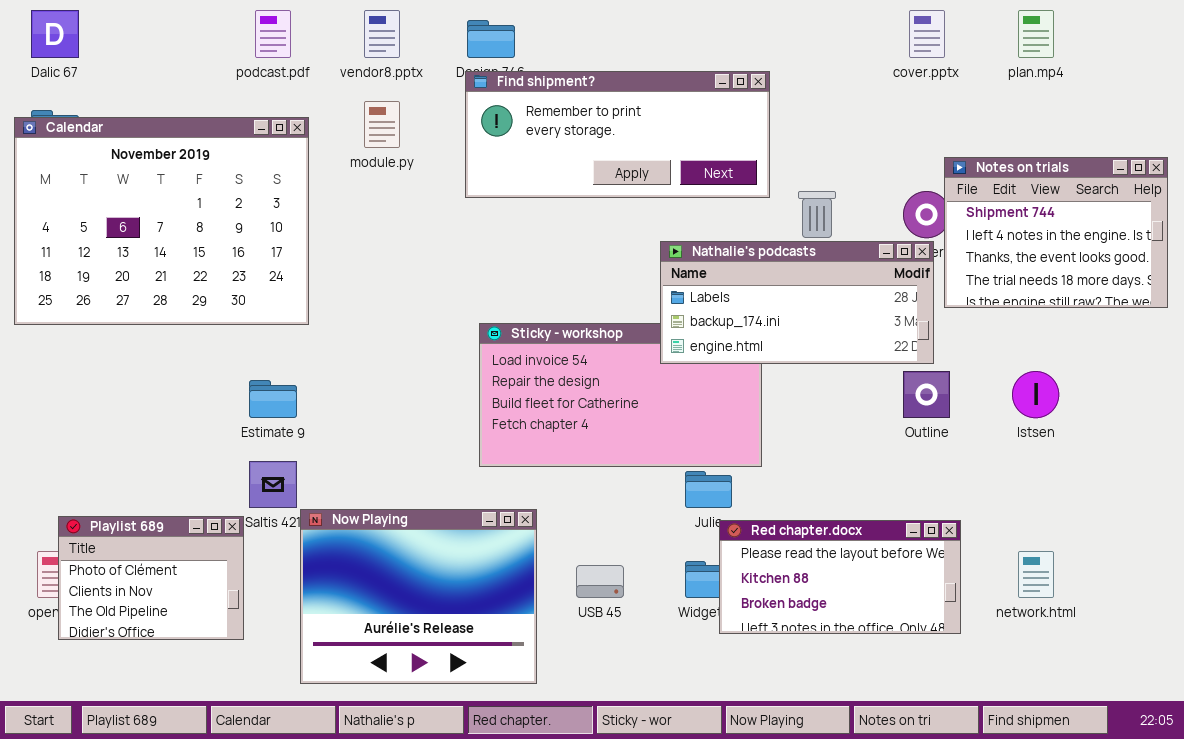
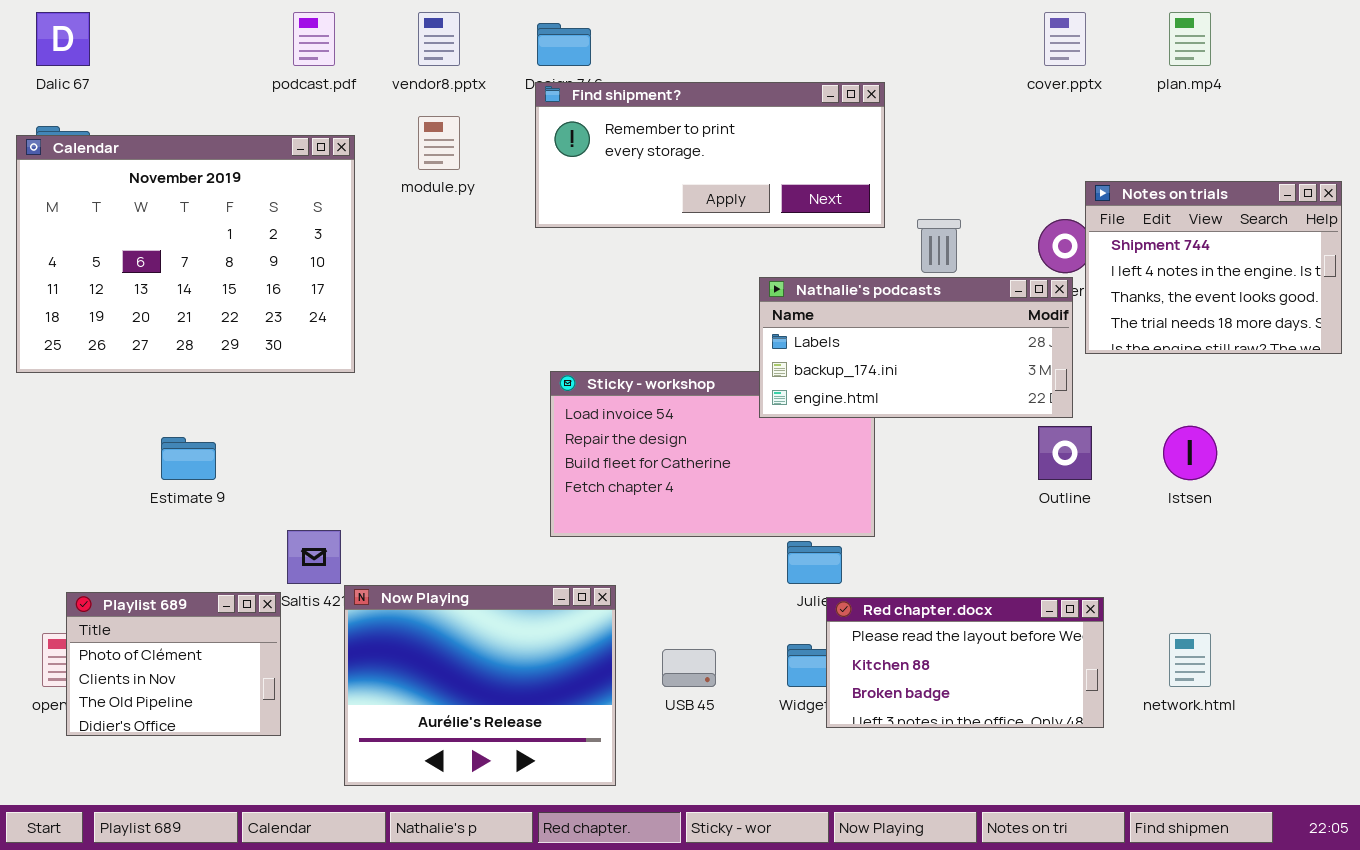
Estimate 9: [249,380,297,418] -> [161,437,216,480], moved

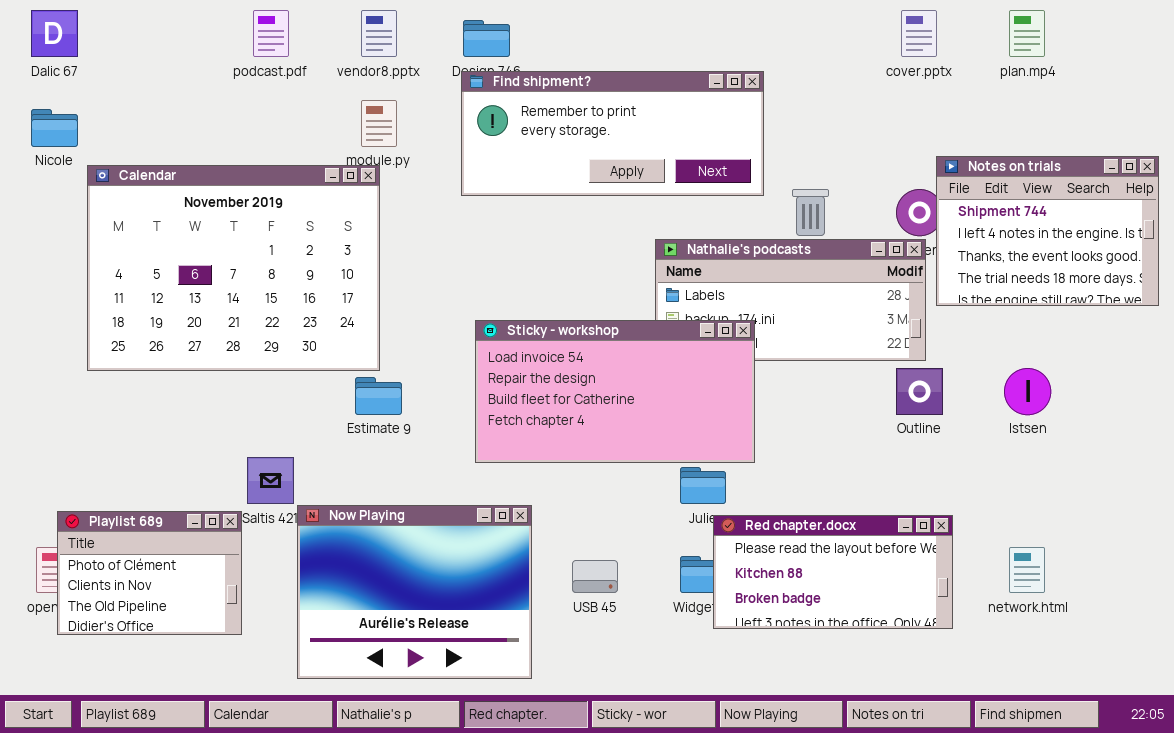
Calendar: [16,135,355,373] -> [87,165,380,371], moved
Sticky - workshop: [550,371,875,537] -> [475,320,755,463], raised
Estimate 9: [161,437,216,480] -> [355,377,402,415], moved

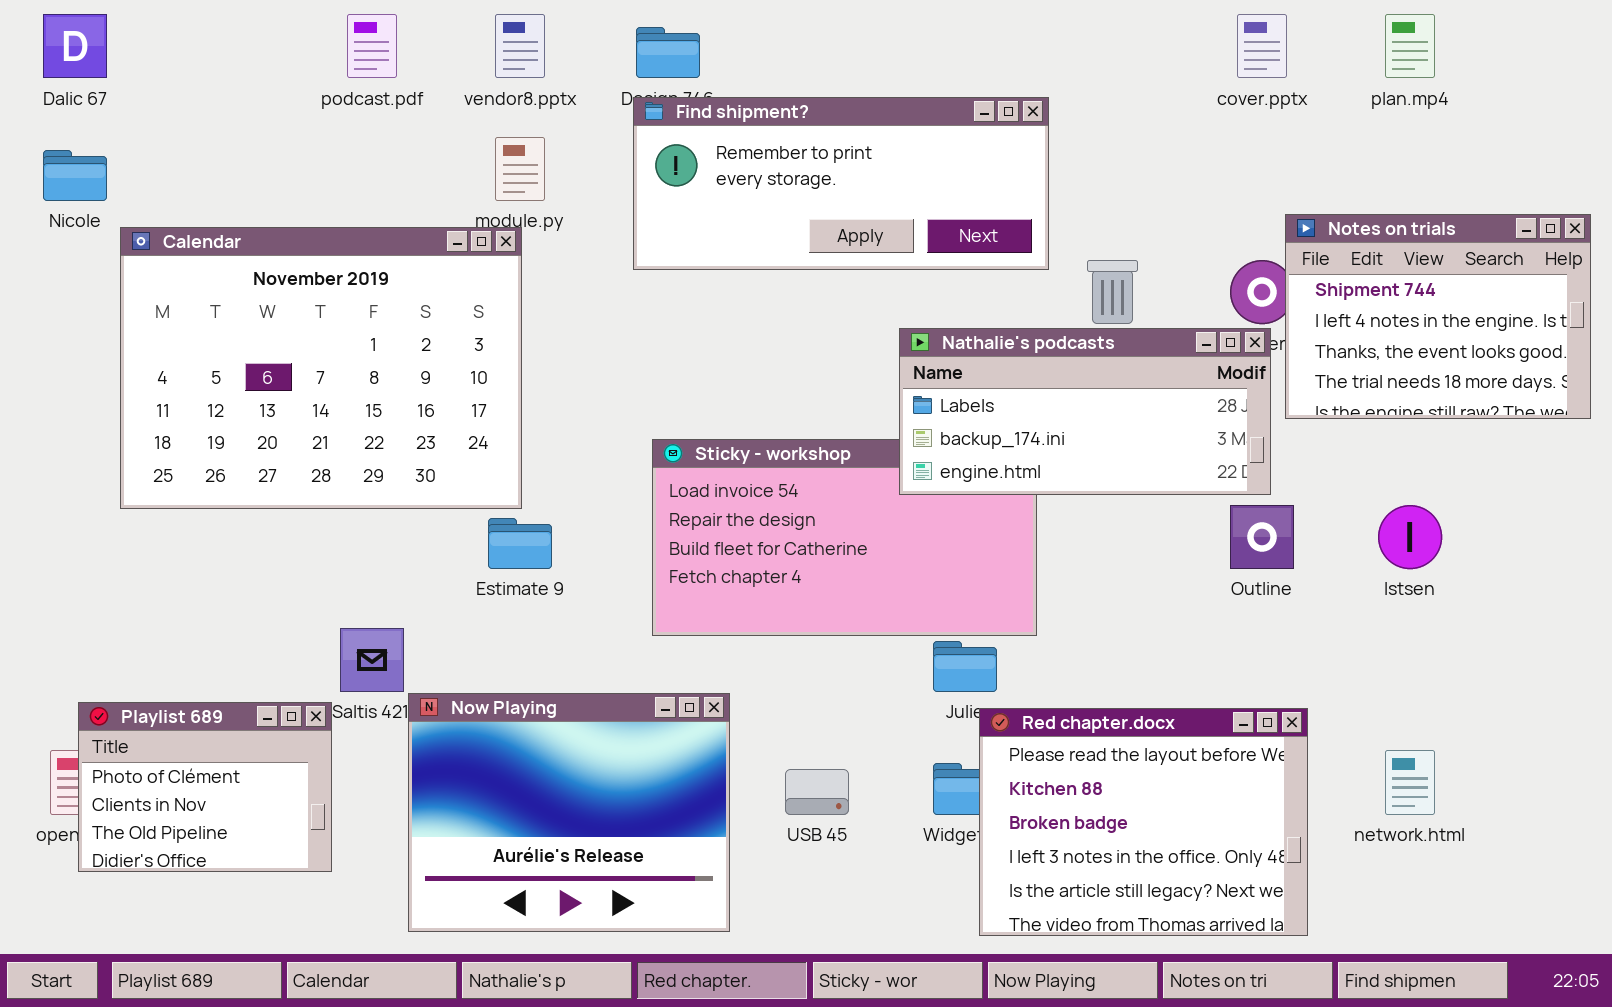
Nathalie's podcasts: [655,239,926,361] -> [899,328,1271,495], raised
Red chapter.docx: [713,515,953,629] -> [979,708,1308,936], resized

